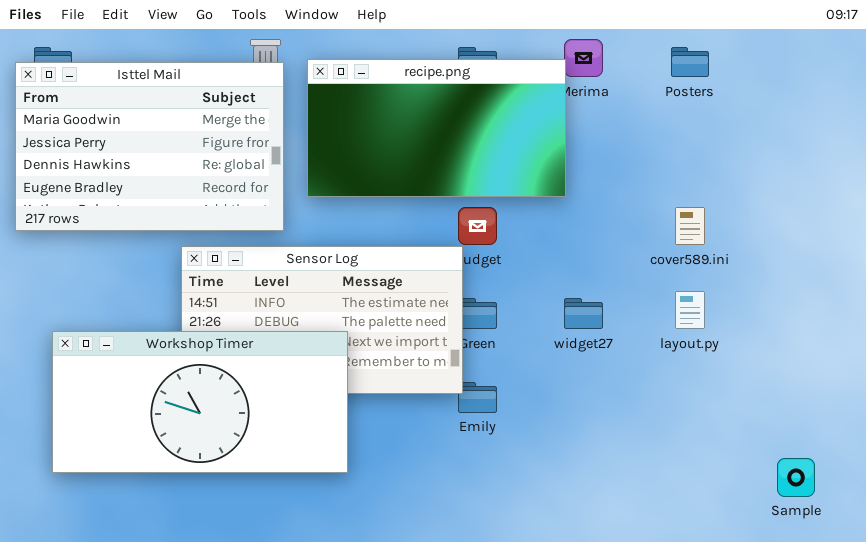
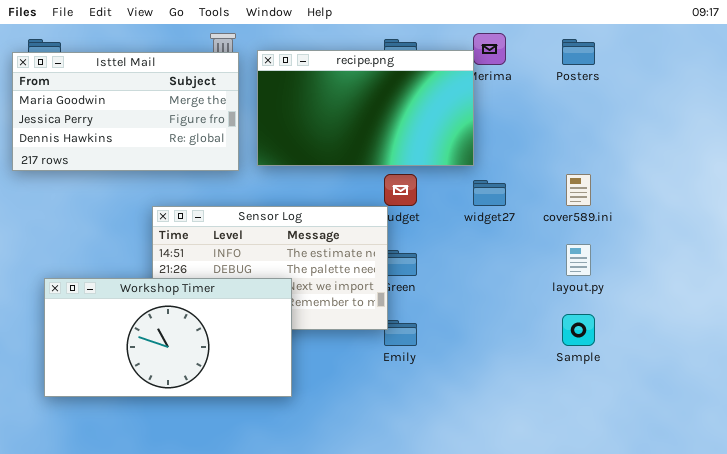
Isttel Mail: [15,62,284,231] -> [12,52,239,171], resized
widget27: [564,298,603,329] -> [473,180,506,206], moved
Sample: [777,458,815,497] -> [562,314,595,346], moved

